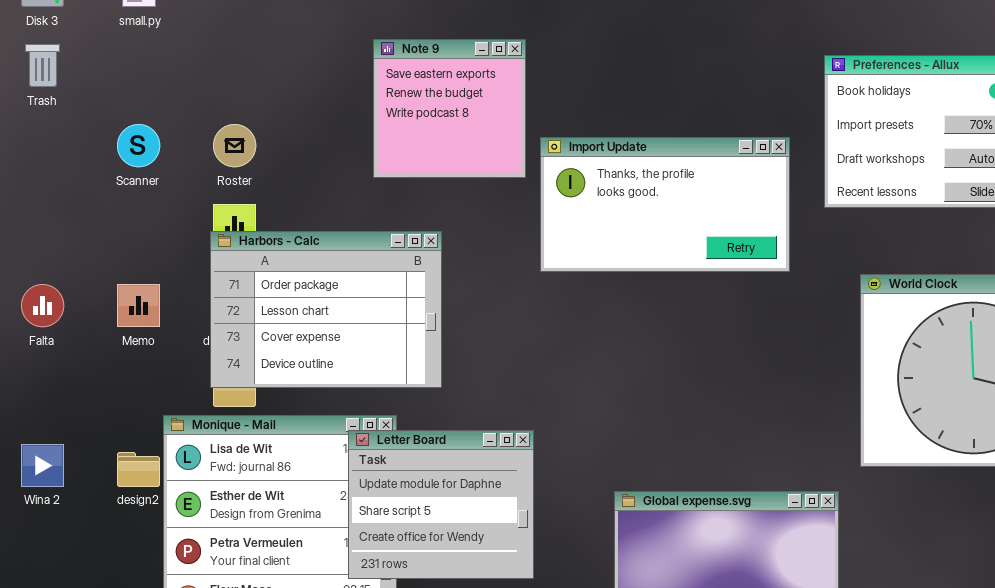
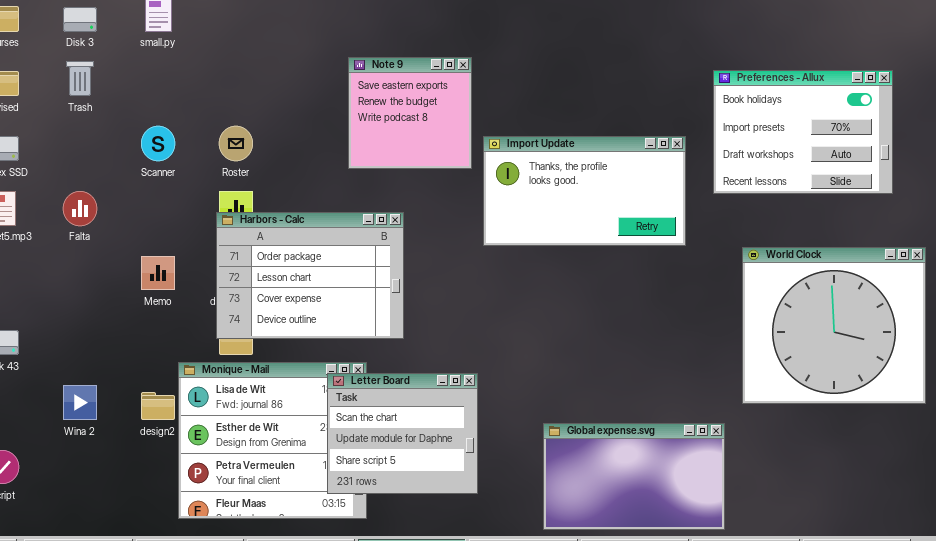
Falta: [21,284,64,327] -> [63,191,97,226], moved
Letter Board: [348,430,534,579] -> [327,373,478,494], scrolled up 1 row

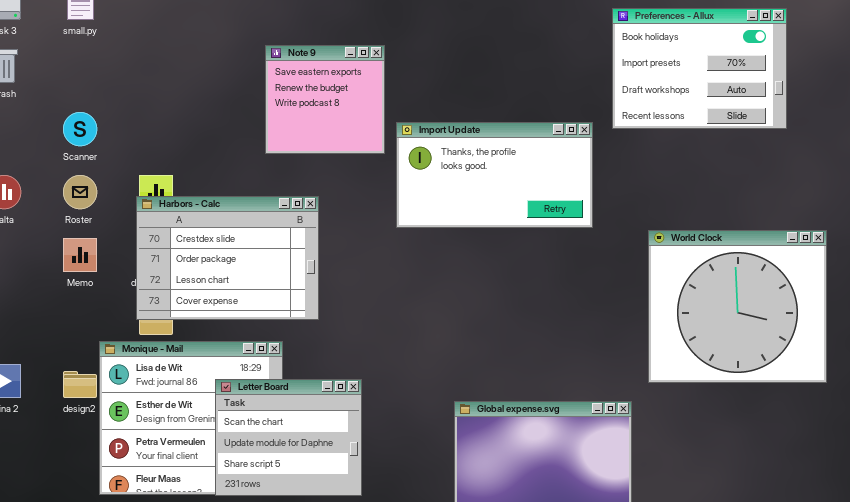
Preferences - Allux: [713,70,893,194] -> [612,8,787,129], moved
Roster: [219,126,253,161] -> [63,175,97,209], moved
Harbors - Calc: [216,212,404,339] -> [136,196,319,320], scrolled up 1 row
Letter Board: [327,373,478,494] -> [215,379,362,496], moved

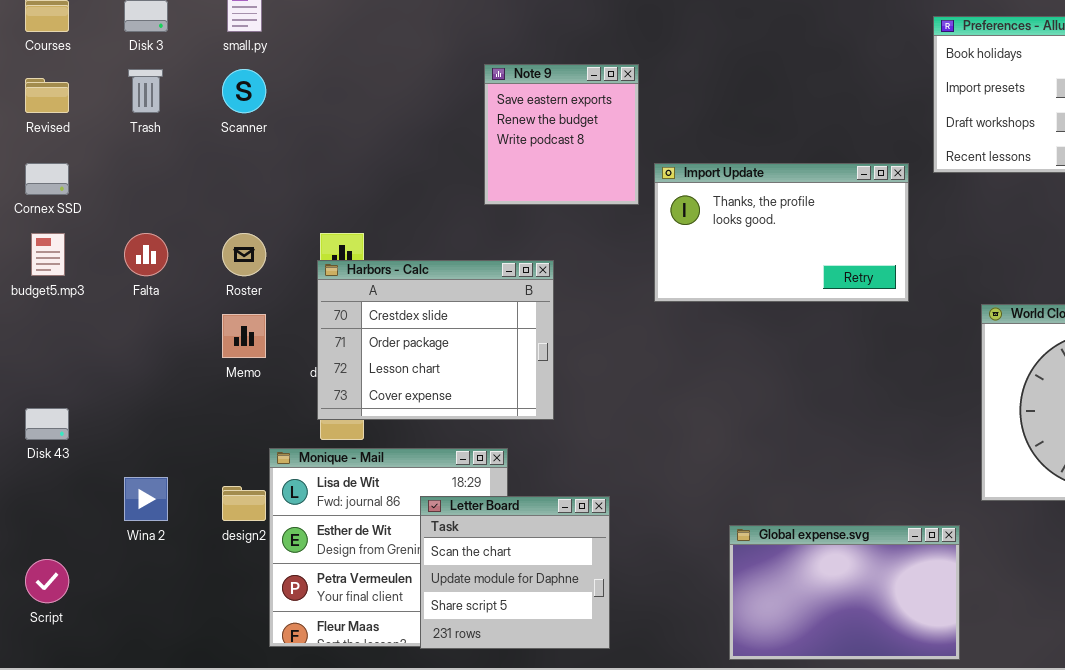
Scanner: [63,112,97,146] -> [222,69,266,113], moved

